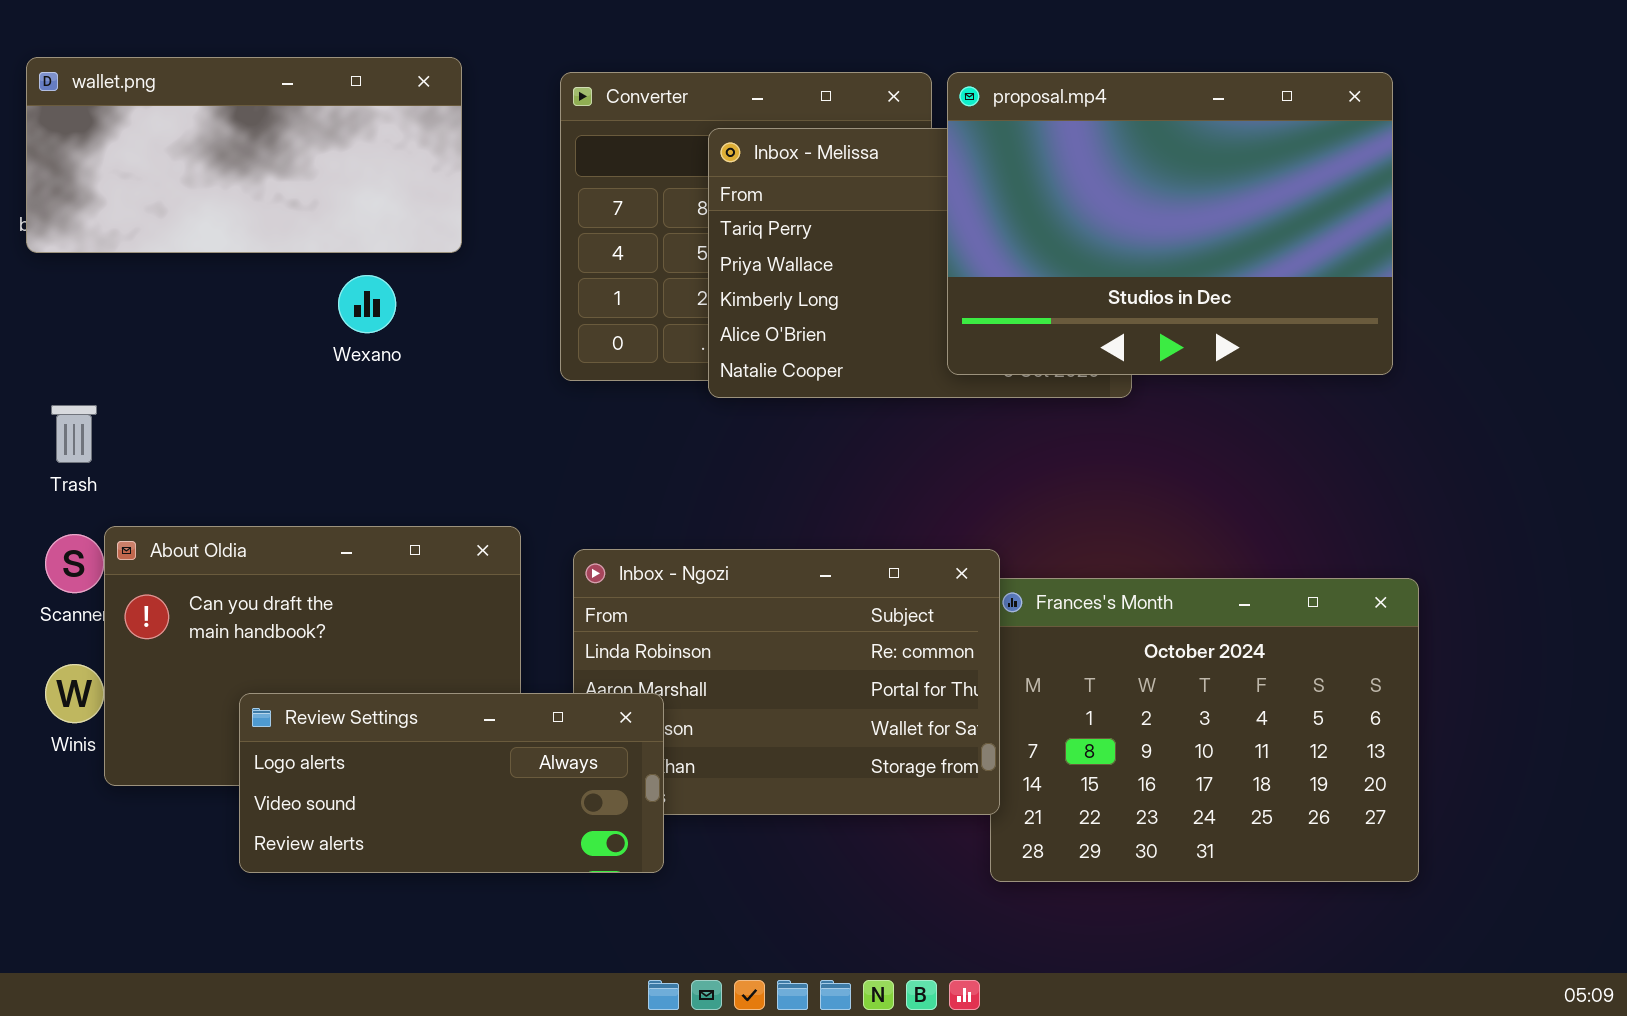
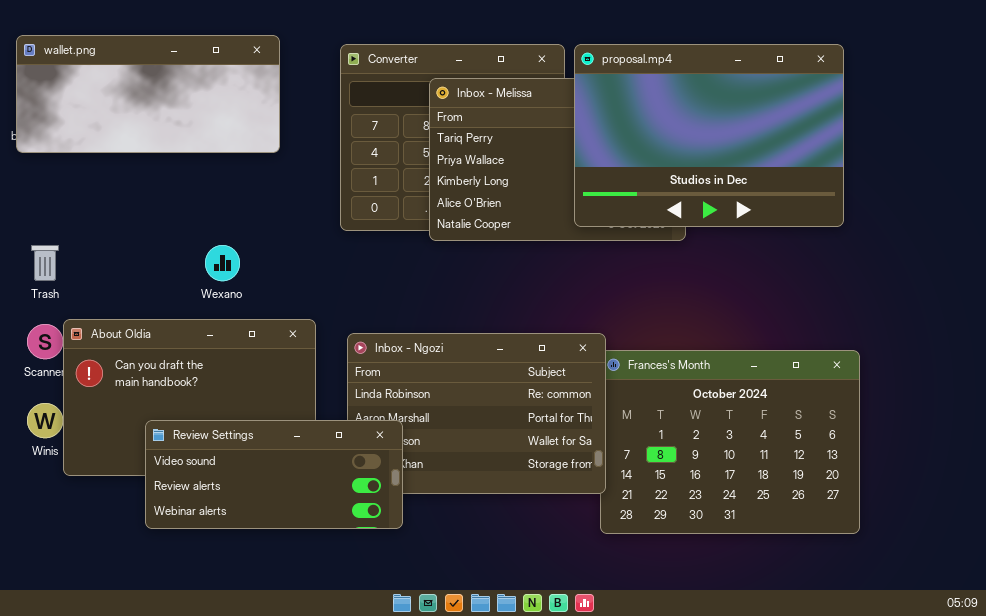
Wexano: [338,275,396,333] -> [205,245,240,281], moved
Review Settings: [239,693,664,873] -> [145,420,403,529], scrolled down 1 row

